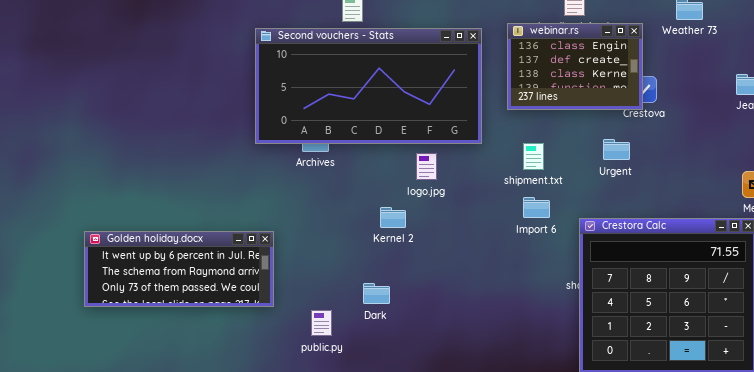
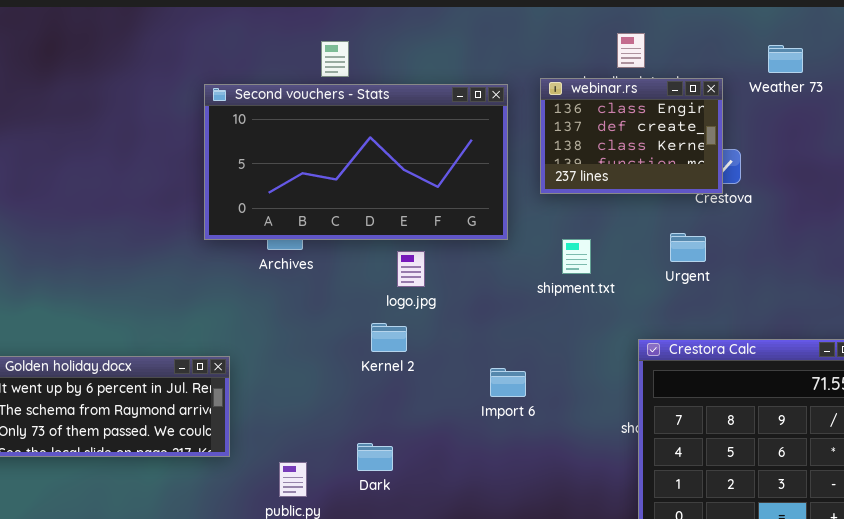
logo.jpg: [416,153,437,180] -> [397,251,425,287], moved
Import 6: [523,197,550,218] -> [490,368,526,397], moved
Dark: [363,283,390,304] -> [357,443,393,471], moved

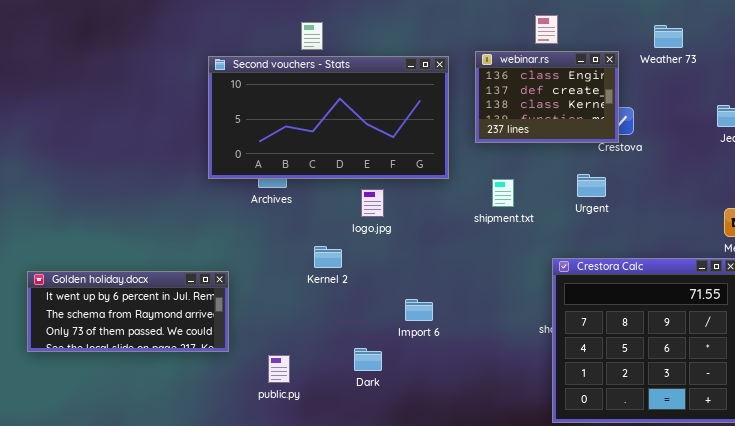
Kernel 2: [371,323,407,352] -> [314,246,342,268], moved
Import 6: [490,368,526,397] -> [405,299,433,321], moved
Dark: [357,443,393,471] -> [354,348,382,371], moved

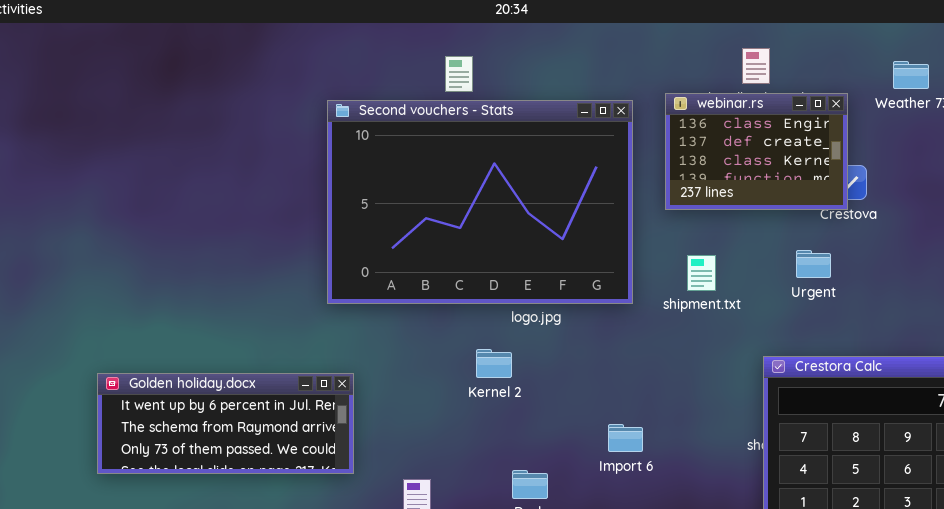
Second vouchers - Stats: [208,56,449,179] -> [327,100,633,304], resized
Kernel 2: [314,246,342,268] -> [476,349,512,378], moved
Import 6: [405,299,433,321] -> [608,424,643,452], moved

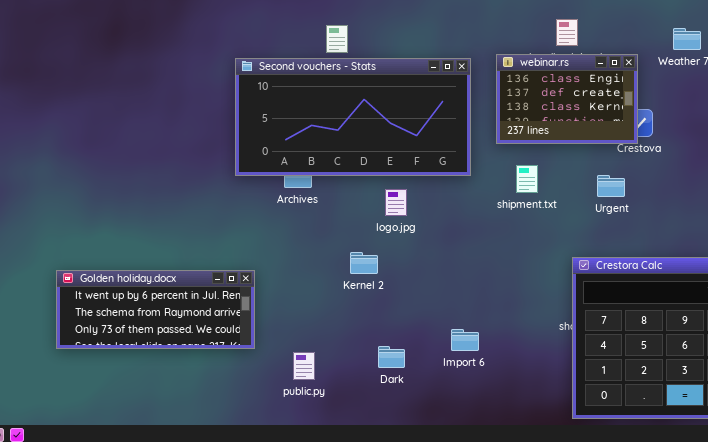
Second vouchers - Stats: [327,100,633,304] -> [235,58,471,176], resized
shipment.txt: [687,255,716,291] -> [516,165,538,193], moved
Import 6: [608,424,643,452] -> [451,329,479,351], moved

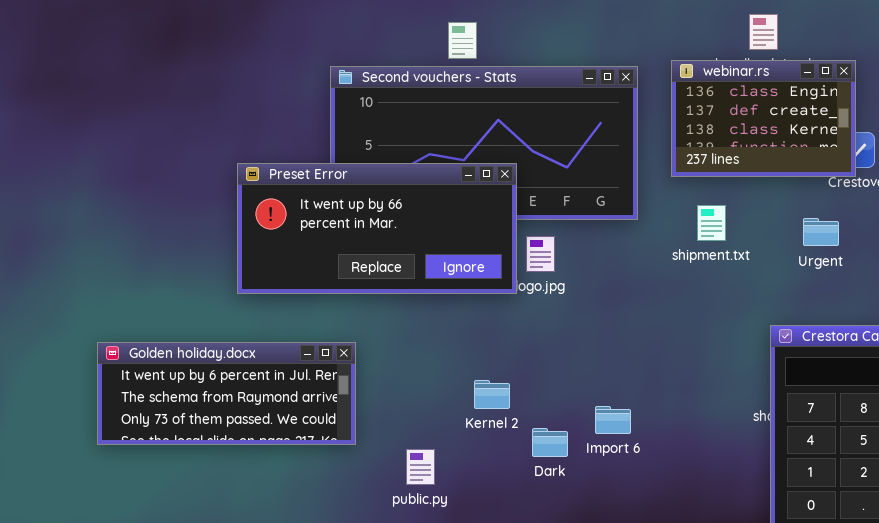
Preset Error: none -> [237,163,517,294], opened
Kernel 2: [350,252,378,274] -> [474,380,510,409], moved
Import 6: [451,329,479,351] -> [595,406,631,434], moved
Dark: [378,346,405,368] -> [532,428,568,457], moved

